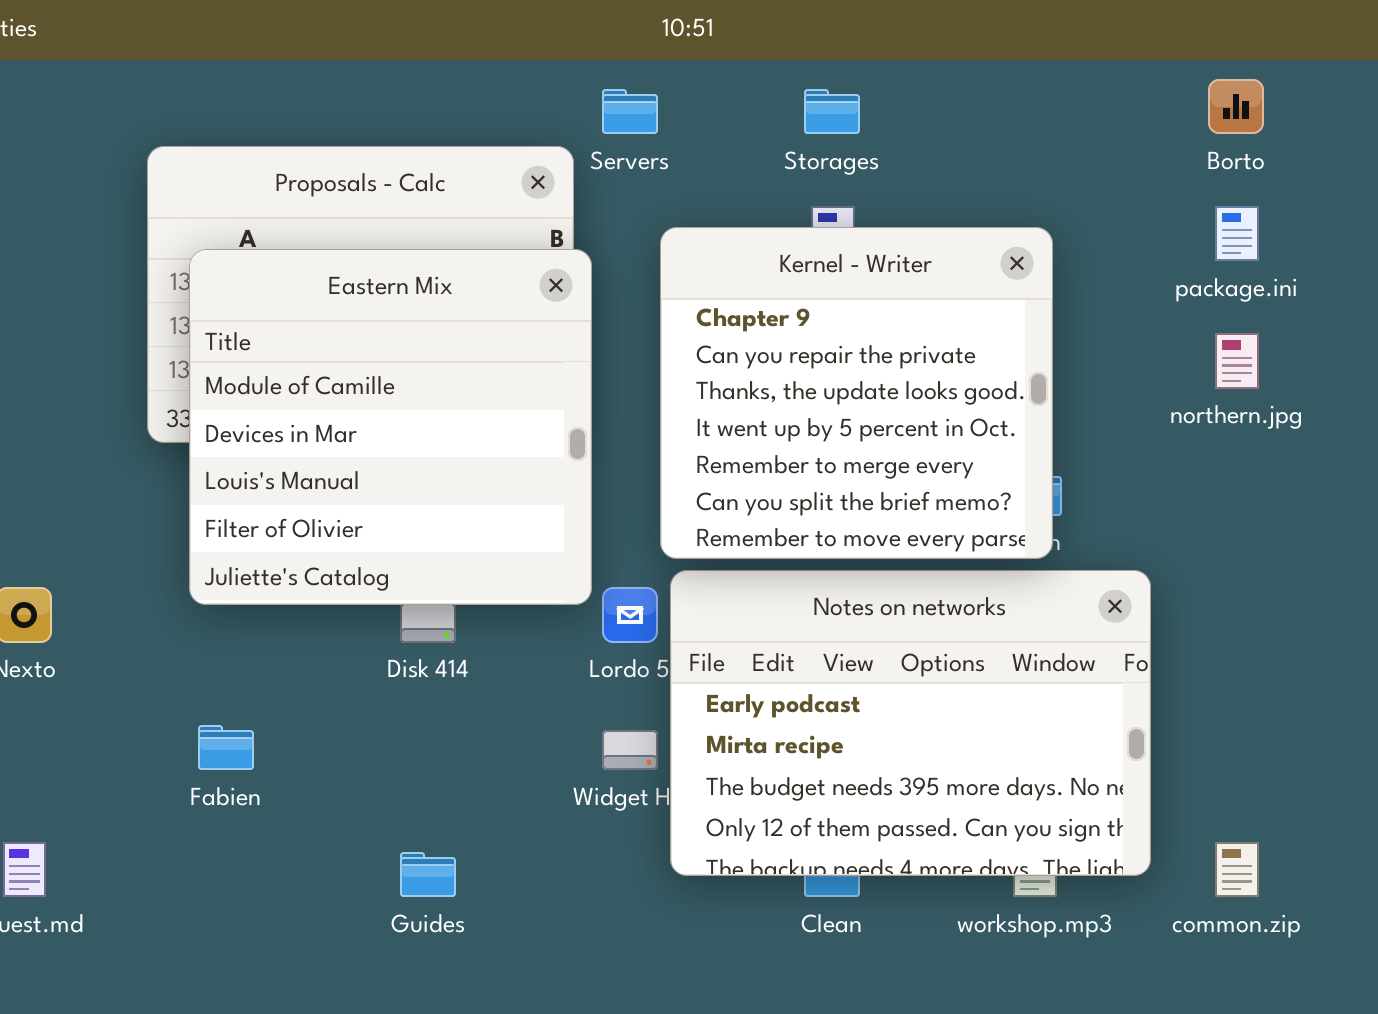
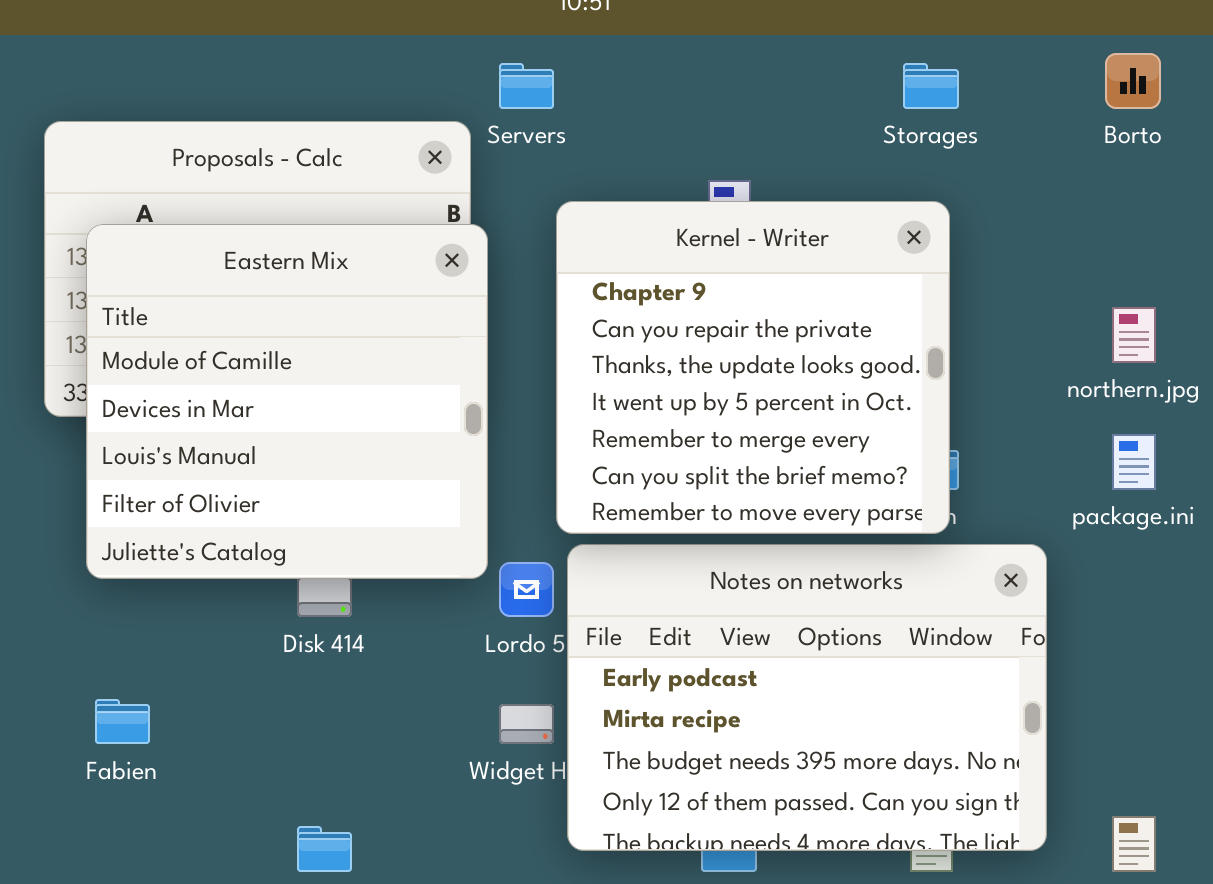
Storages: [804,89,860,134] -> [903,63,959,109], moved
package.ini: [1215,206,1259,261] -> [1112,434,1156,490], moved

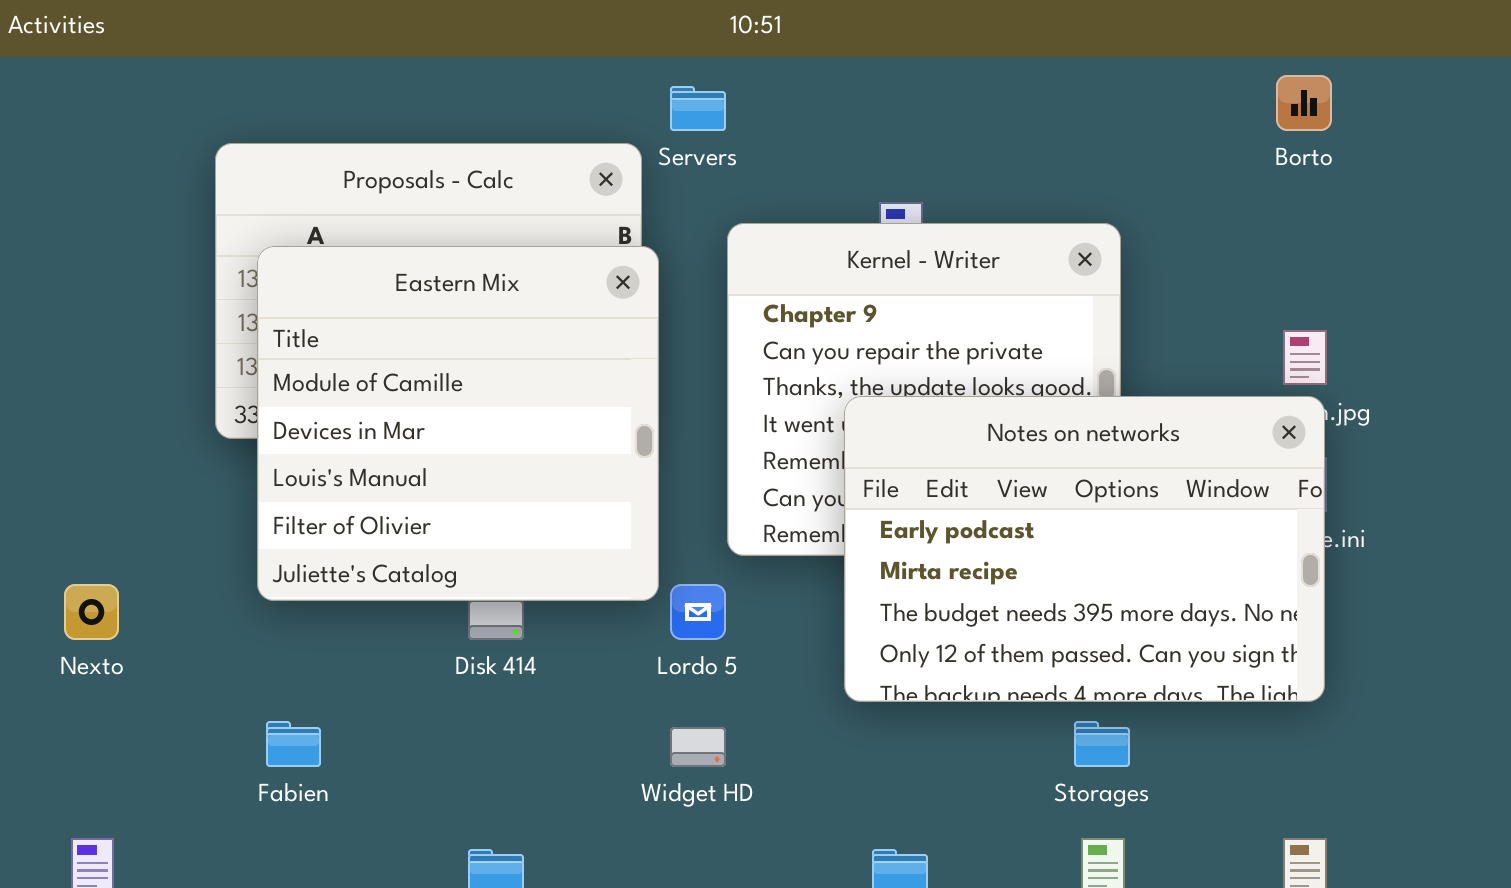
Storages: [903,63,959,109] -> [1074,721,1130,767], moved
Notes on networks: [567,544,1047,851] -> [844,396,1325,702], moved

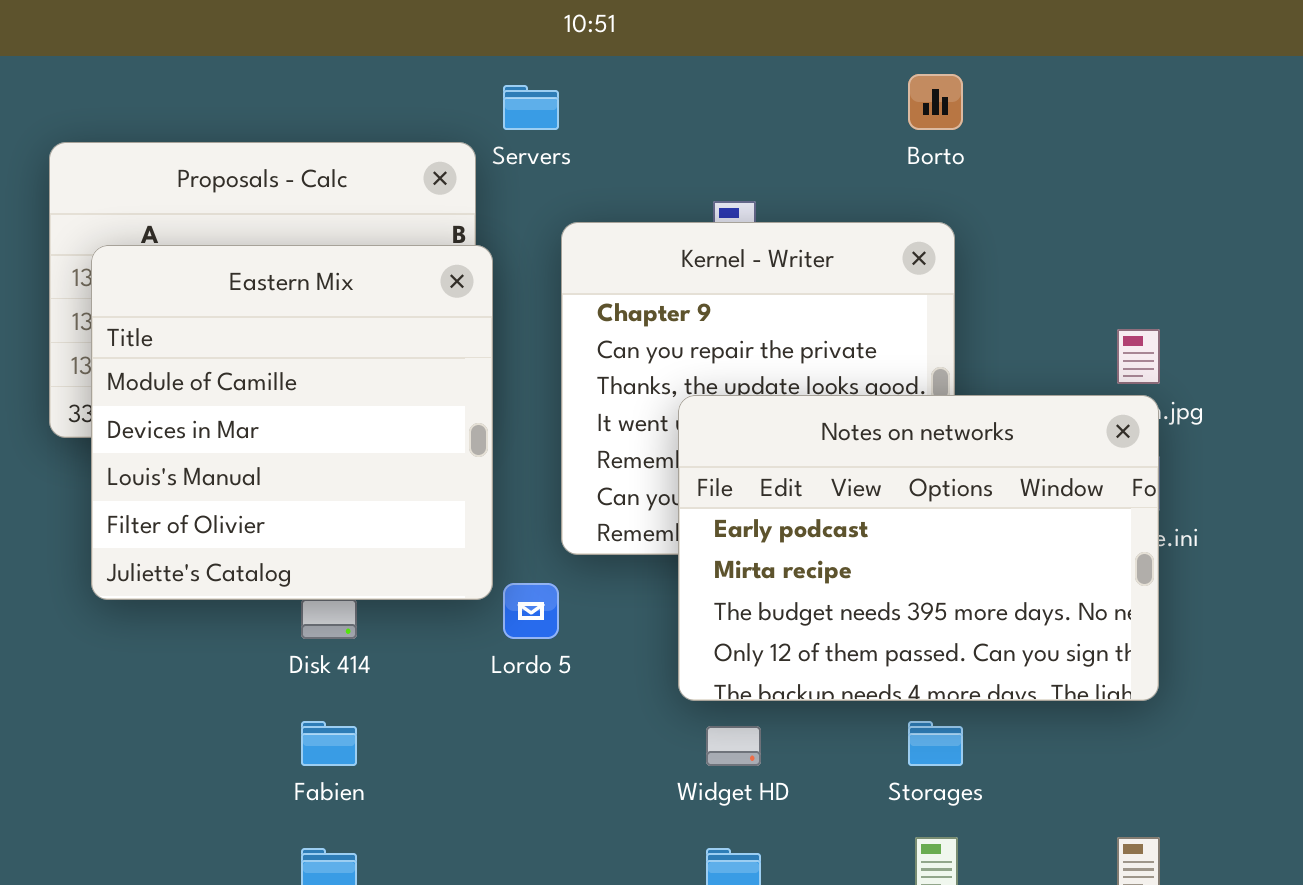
Borto: [1276,75,1332,131] -> [908,74,963,130], moved
Fabien: [266,721,321,767] -> [301,721,357,766], moved
Widget HD: [670,727,726,767] -> [706,726,761,766], moved

